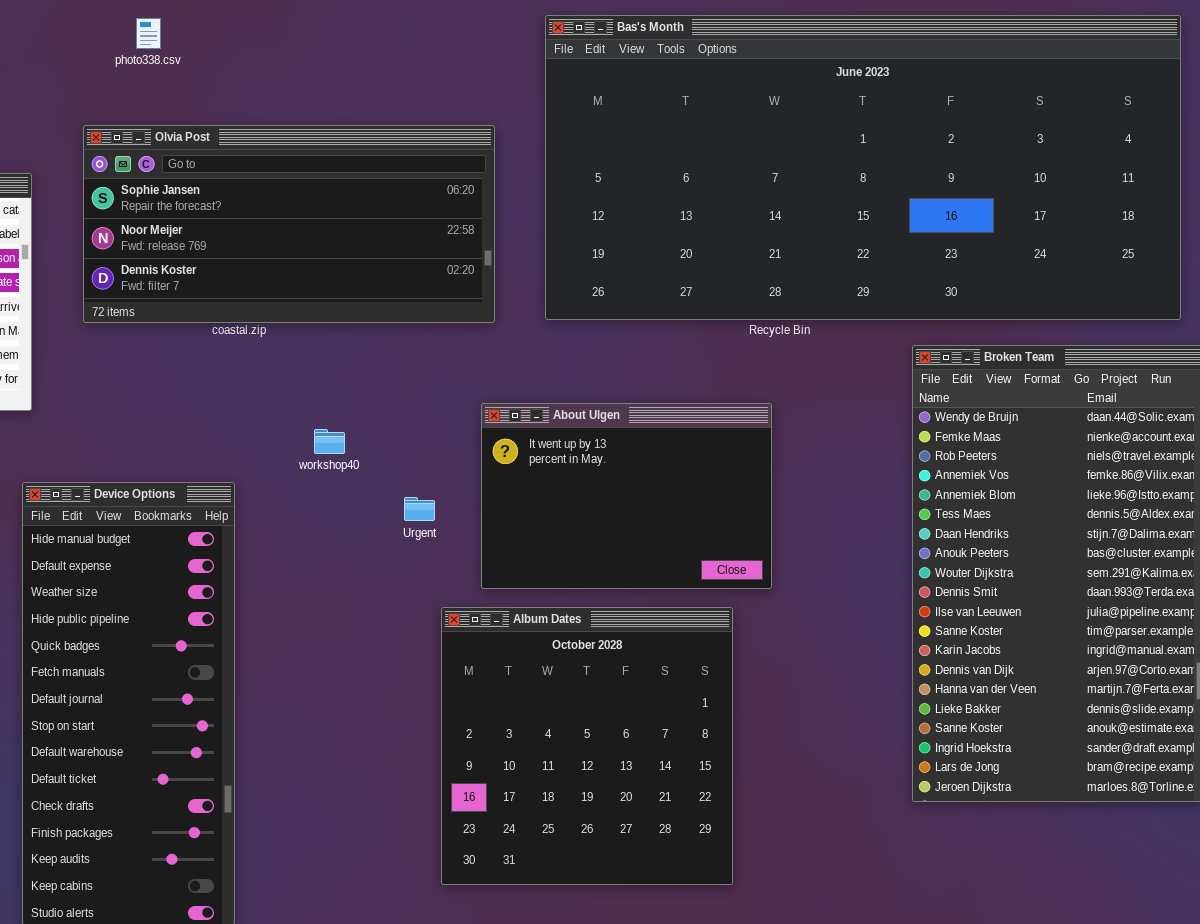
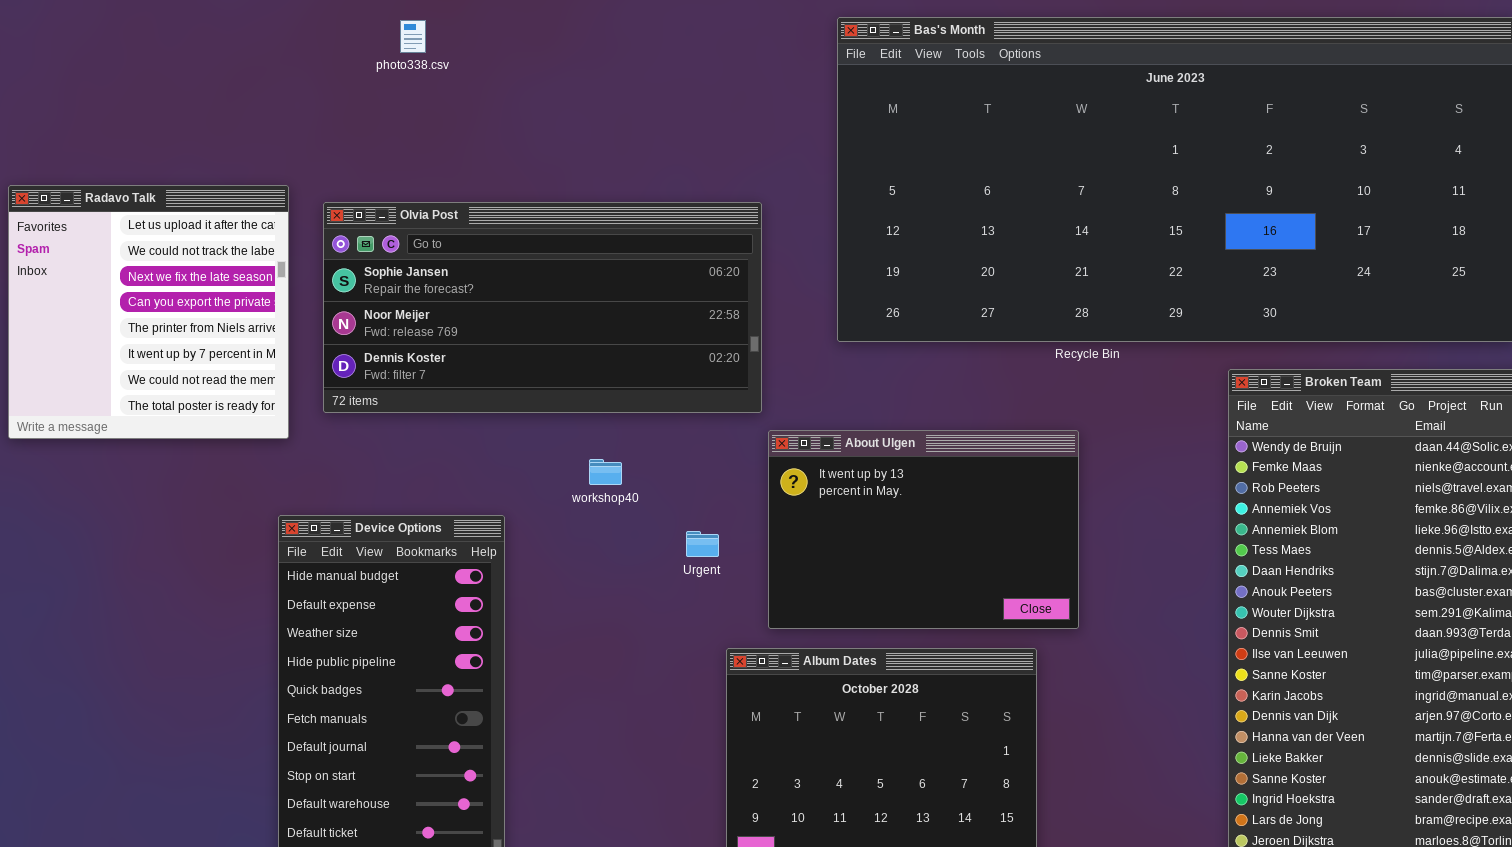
Olvia Post: [83,125,495,323] -> [323,202,762,413], moved

